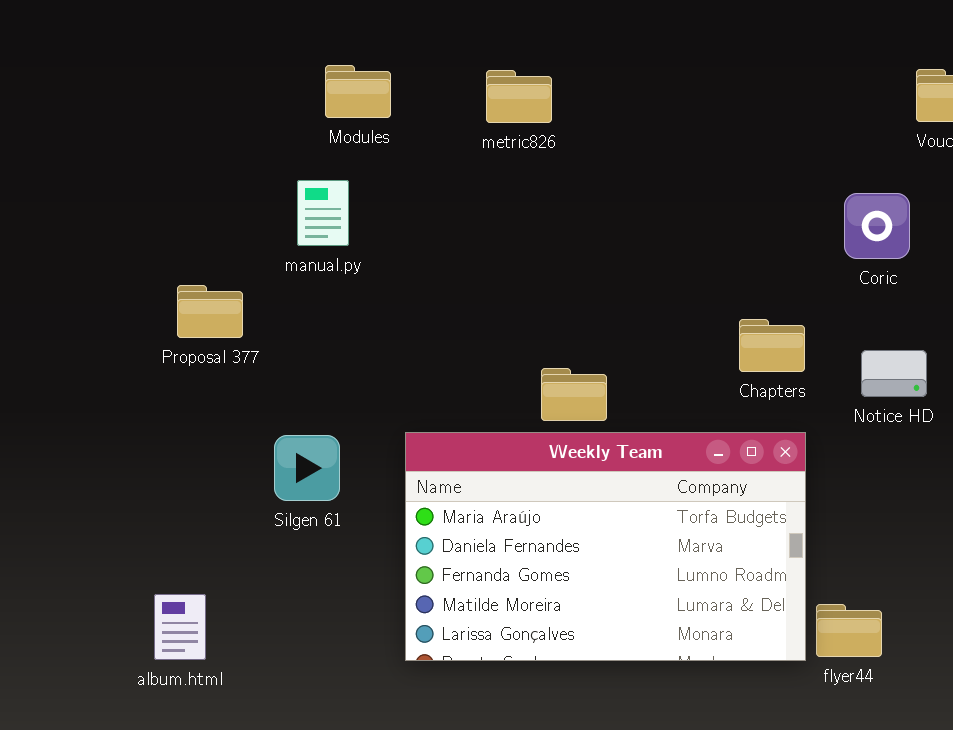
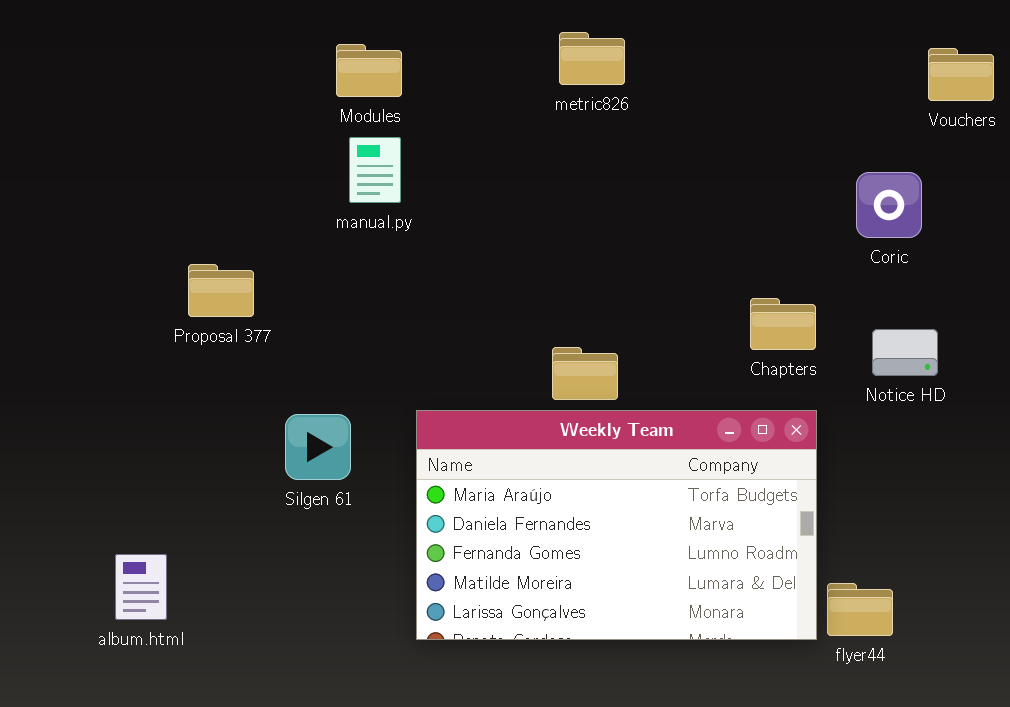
metric826: [486,70,552,123] -> [559,32,625,85], moved
manual.py: [297,180,349,246] -> [349,137,401,203], moved
album.html: [154,594,206,660] -> [115,554,167,620], moved

